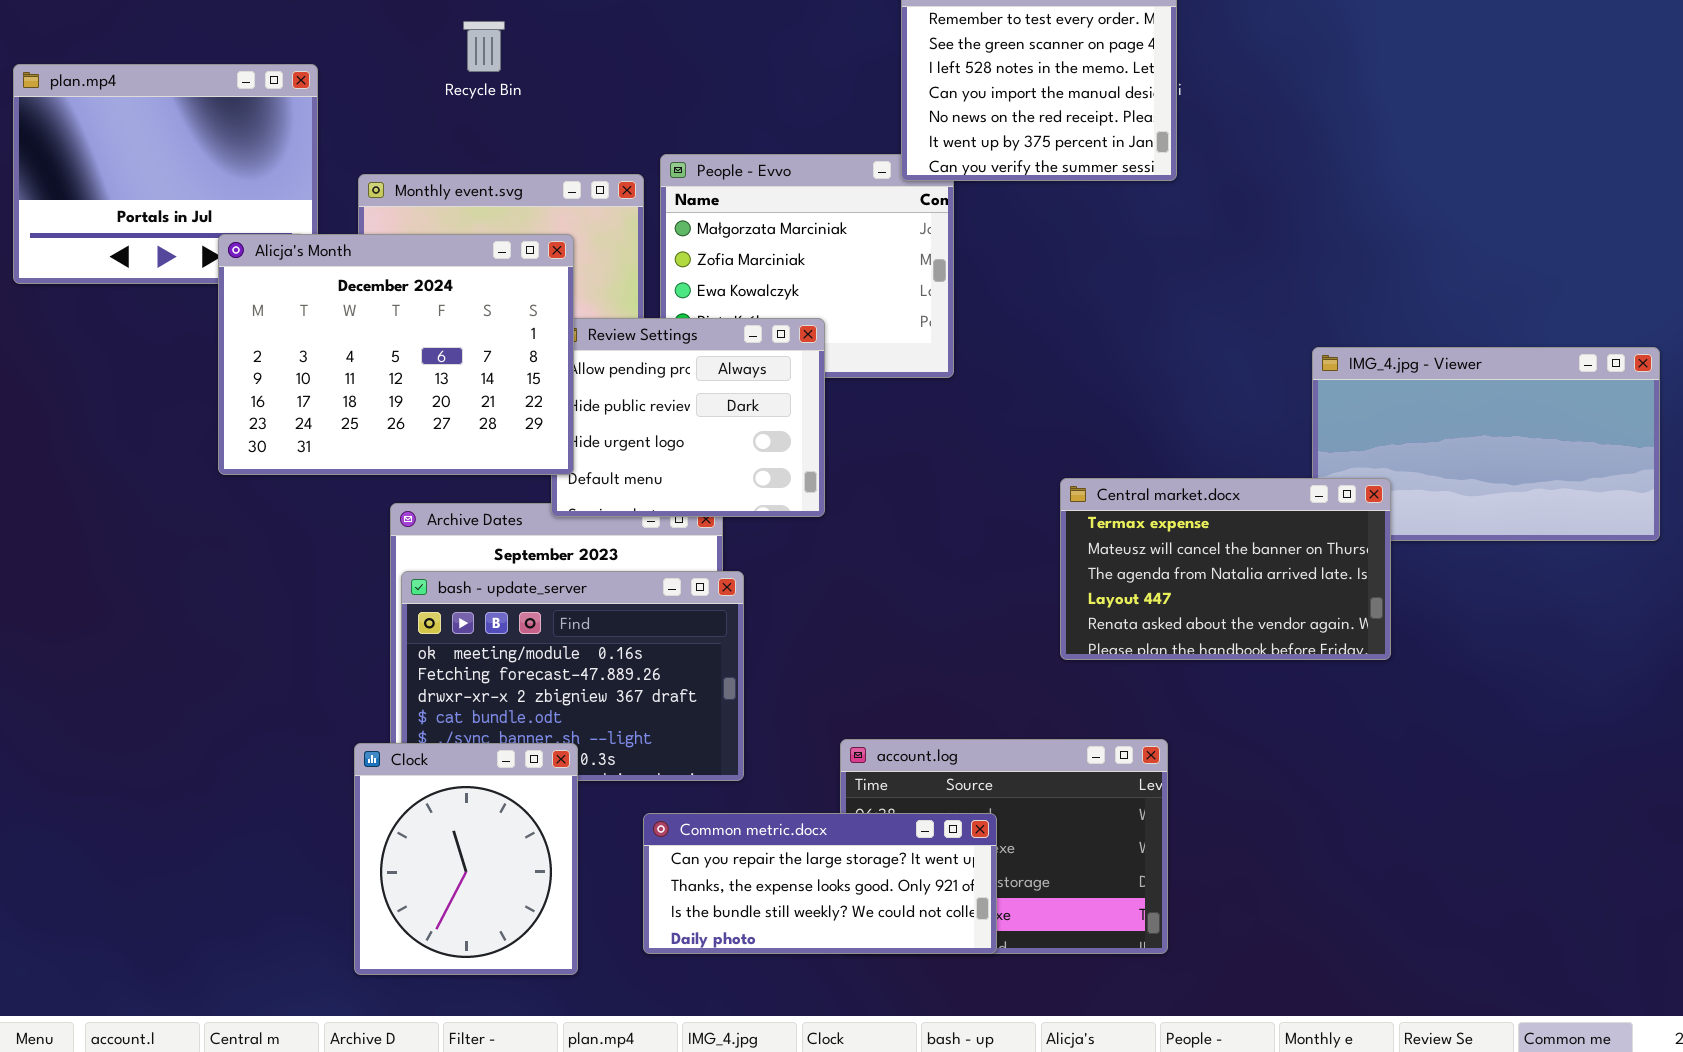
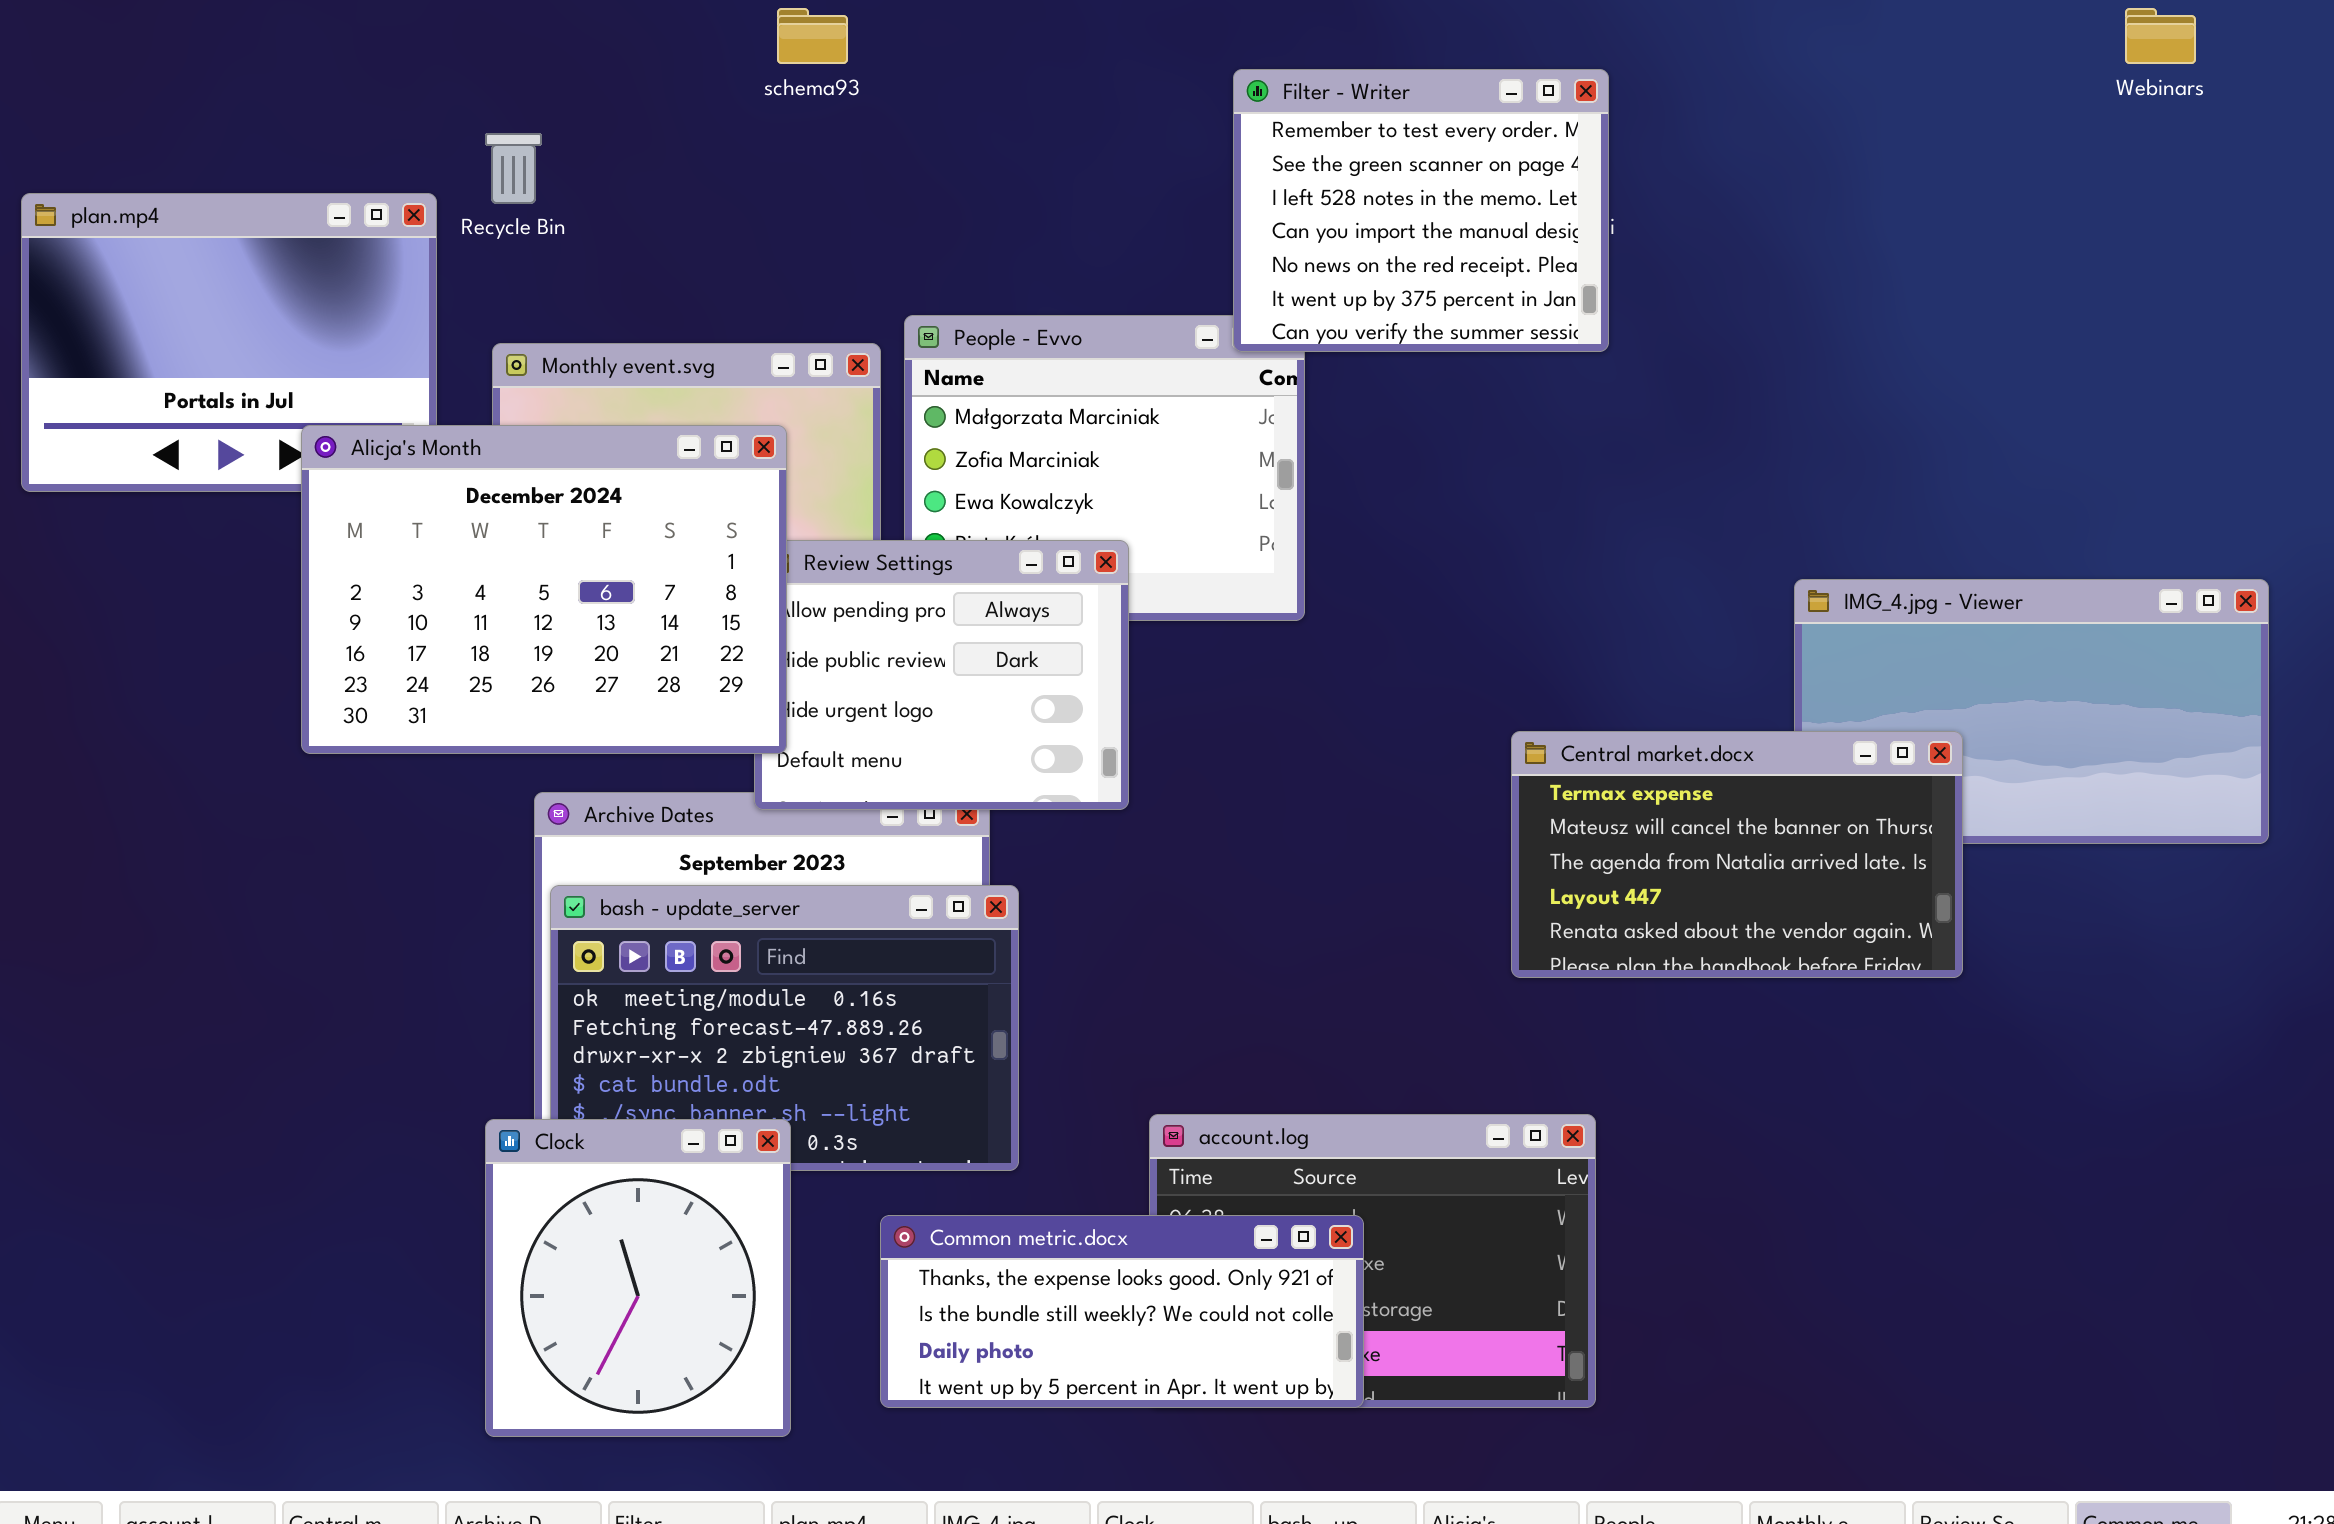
Recycle Bin: [463,21,505,72] -> [485,133,542,204], moved
Central market.docx: [1060,478,1391,660] -> [1511,731,1963,978], moved
Common metric.docx: [643,813,997,954] -> [880,1215,1364,1408], scrolled down 1 row

